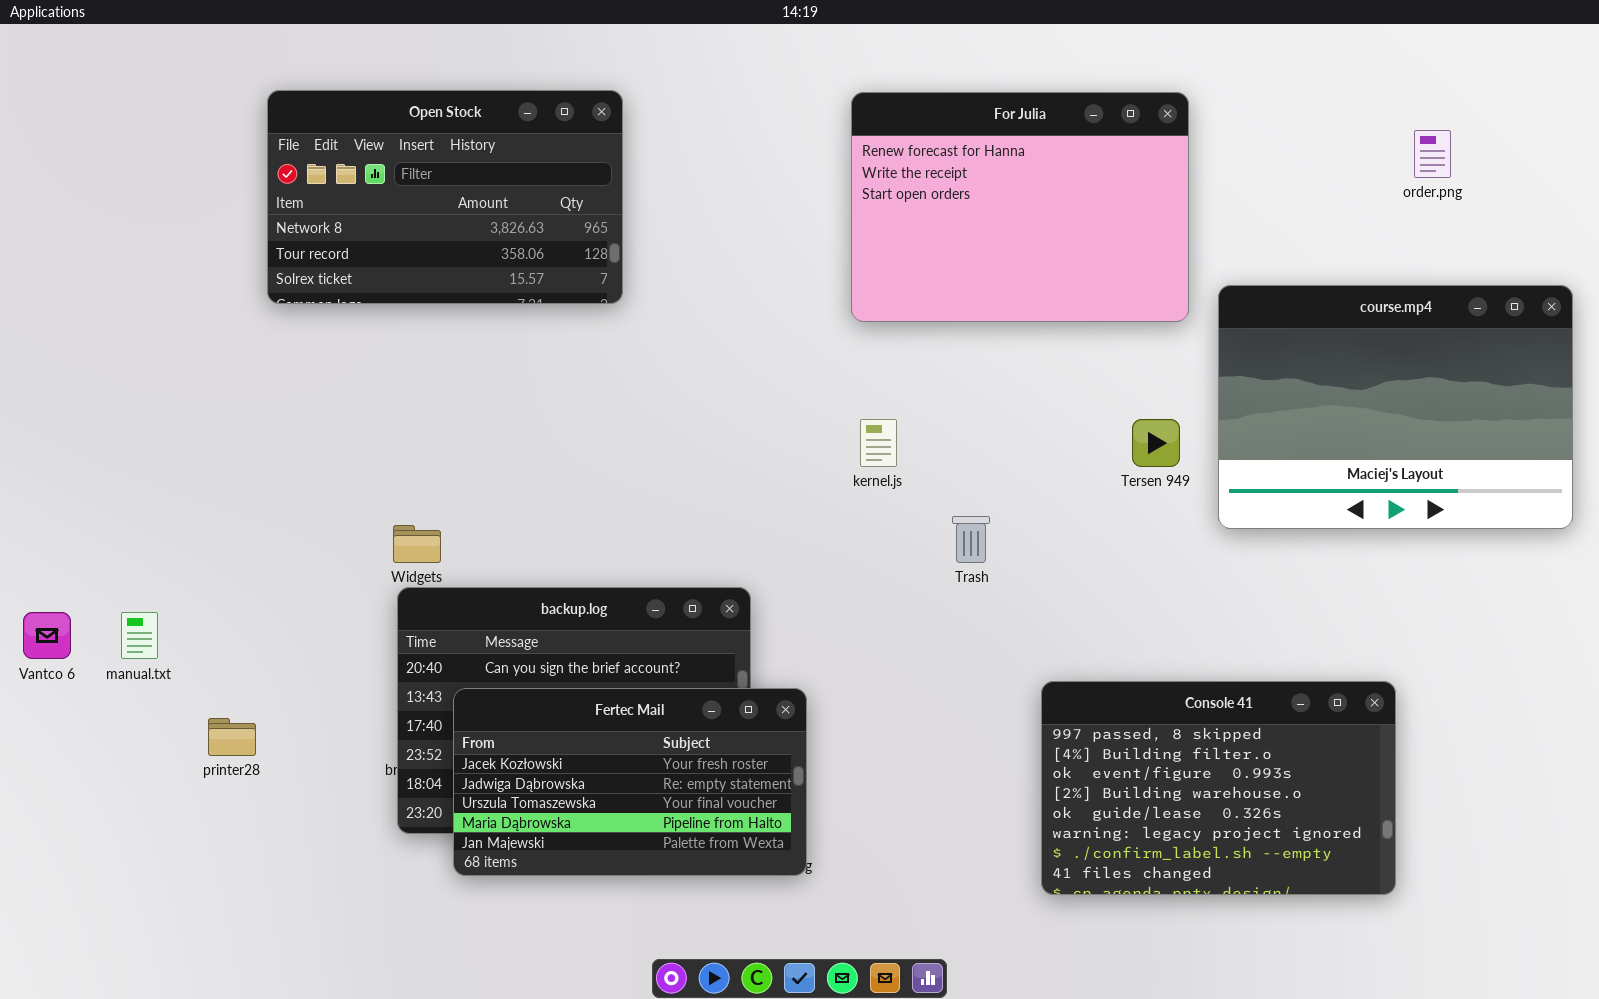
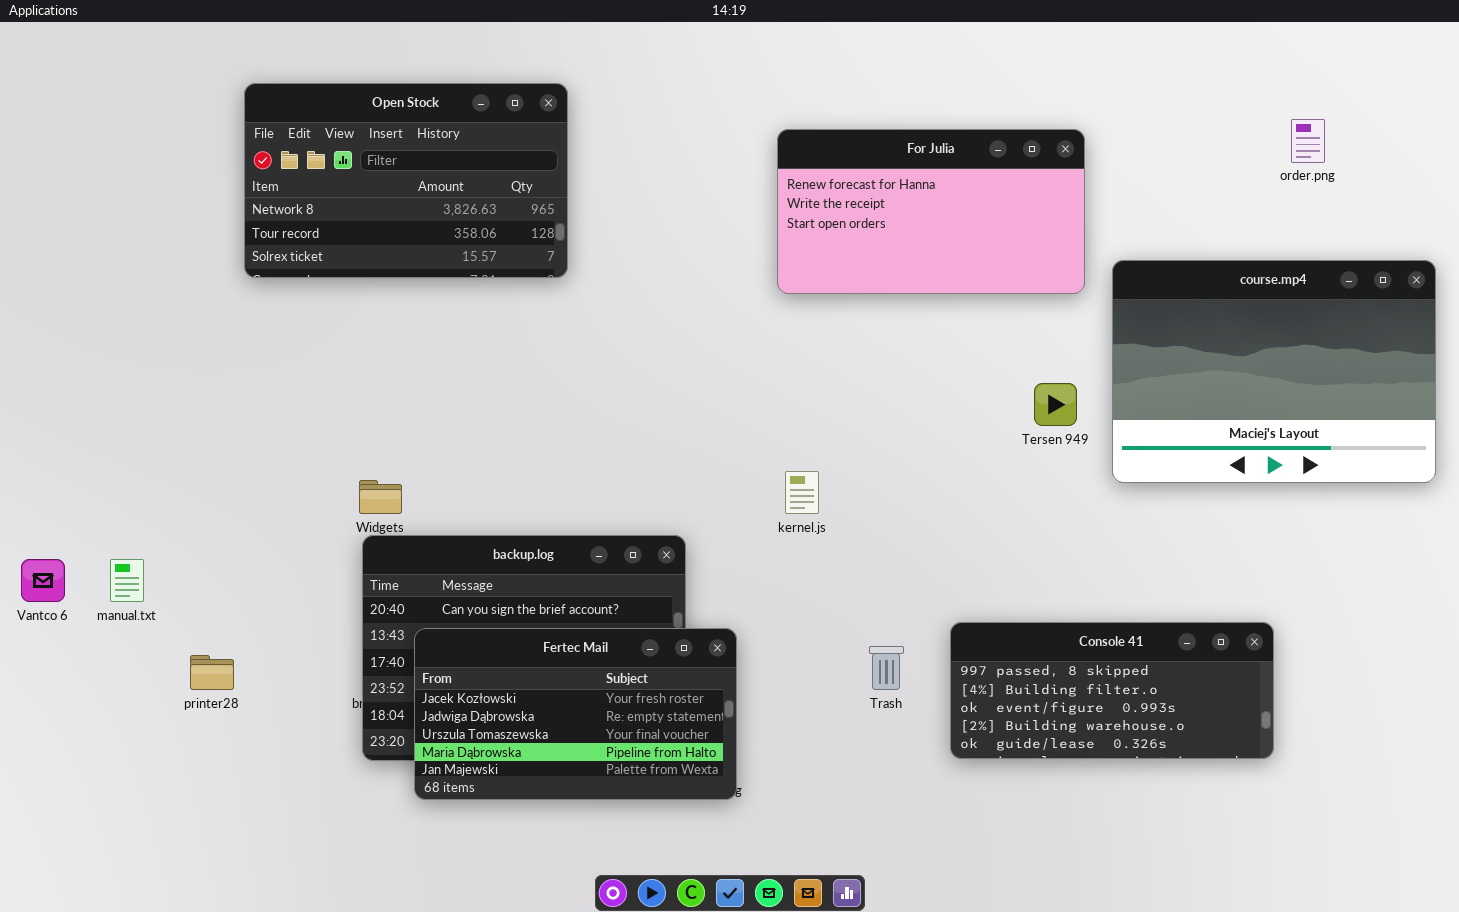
For Julia: [851,92,1189,322] -> [777,129,1085,294], resized
kernel.js: [860,419,897,467] -> [785,471,819,514], moved
Trash: [952,516,990,563] -> [869,646,904,690], moved
Console 41: [1041,681,1396,895] -> [950,622,1274,759], resized

